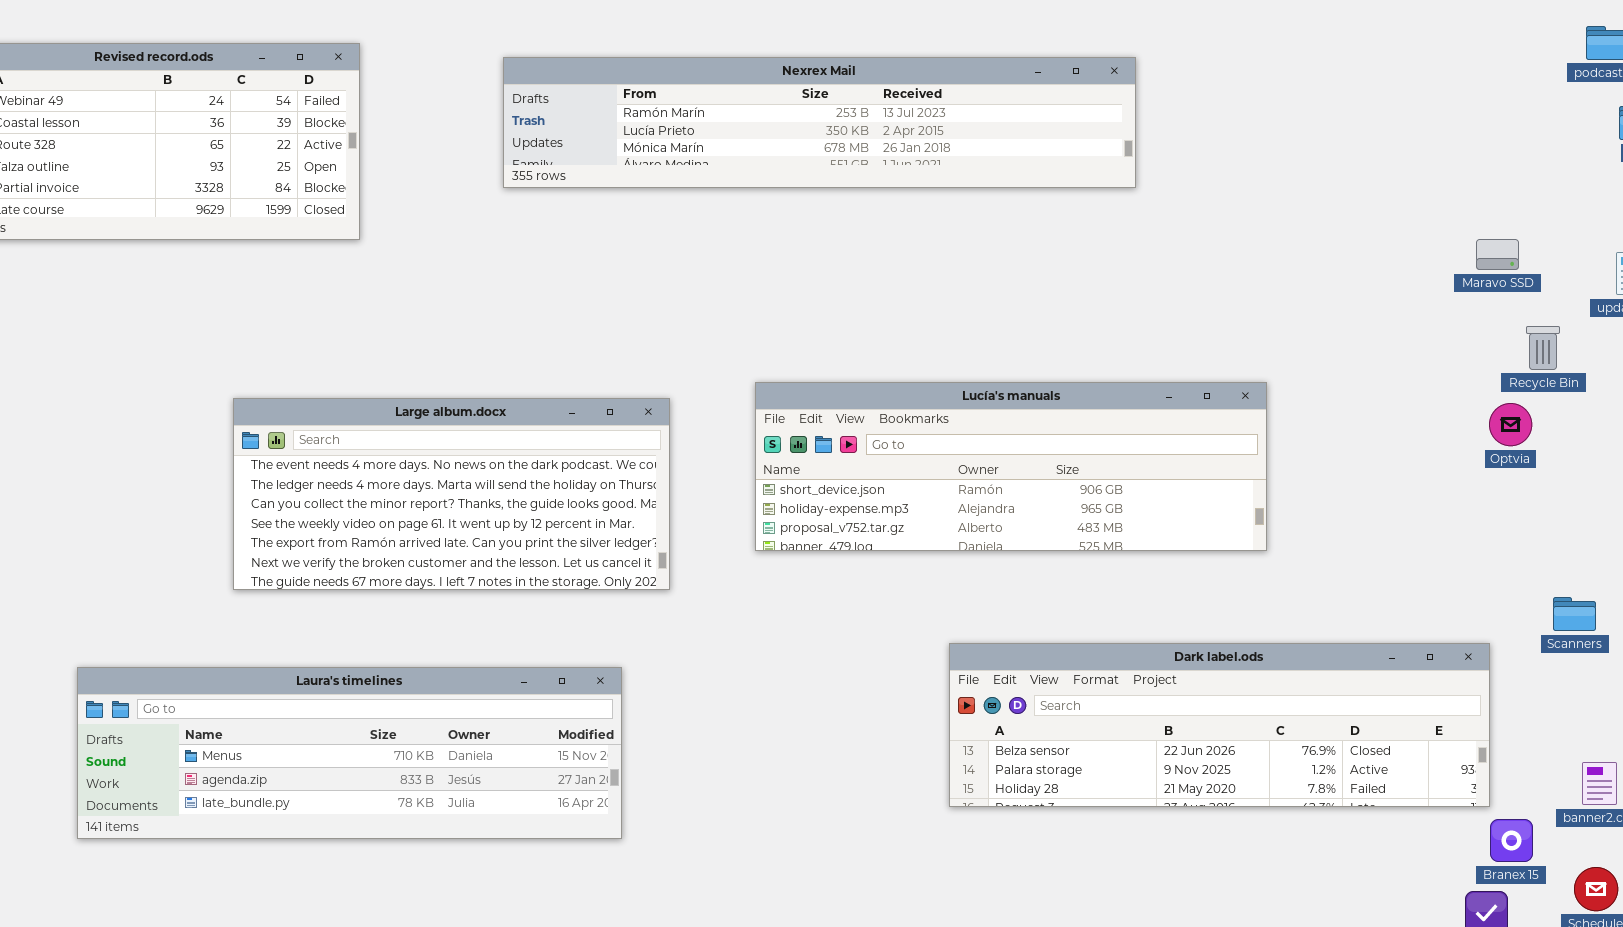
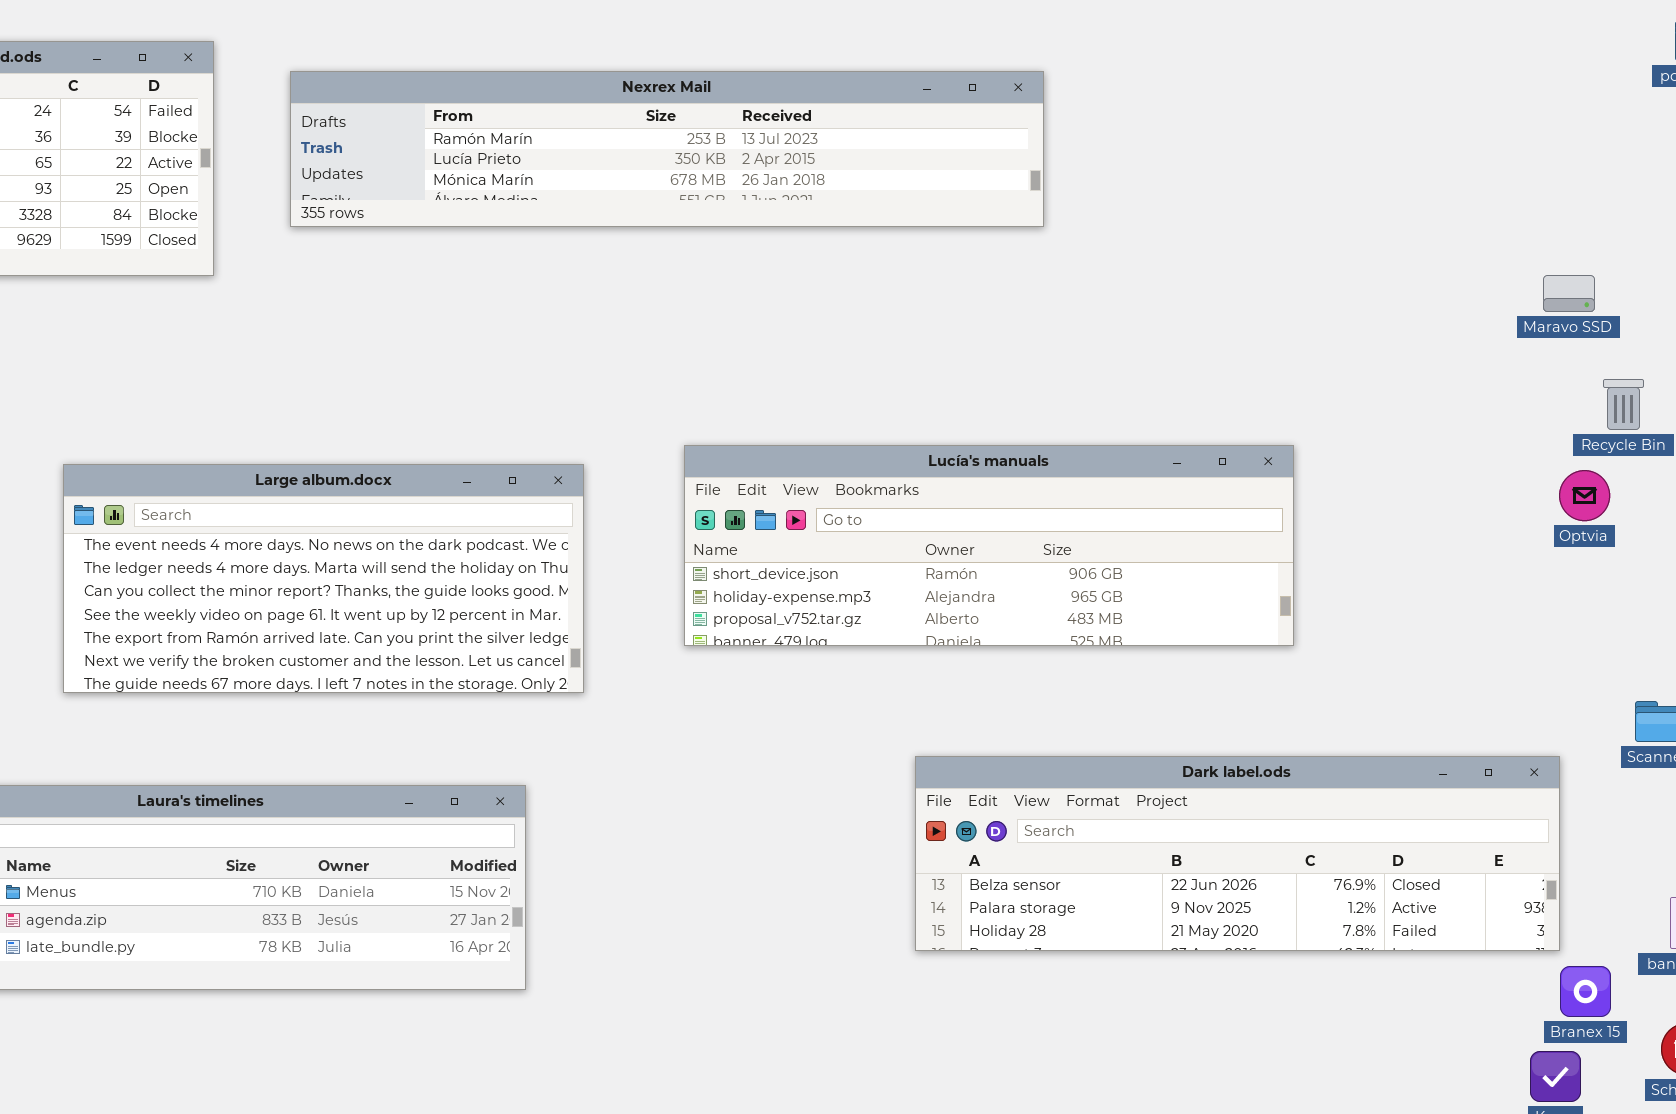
Nexrex Mail: [503,57,1136,188] -> [290,71,1044,227], moved

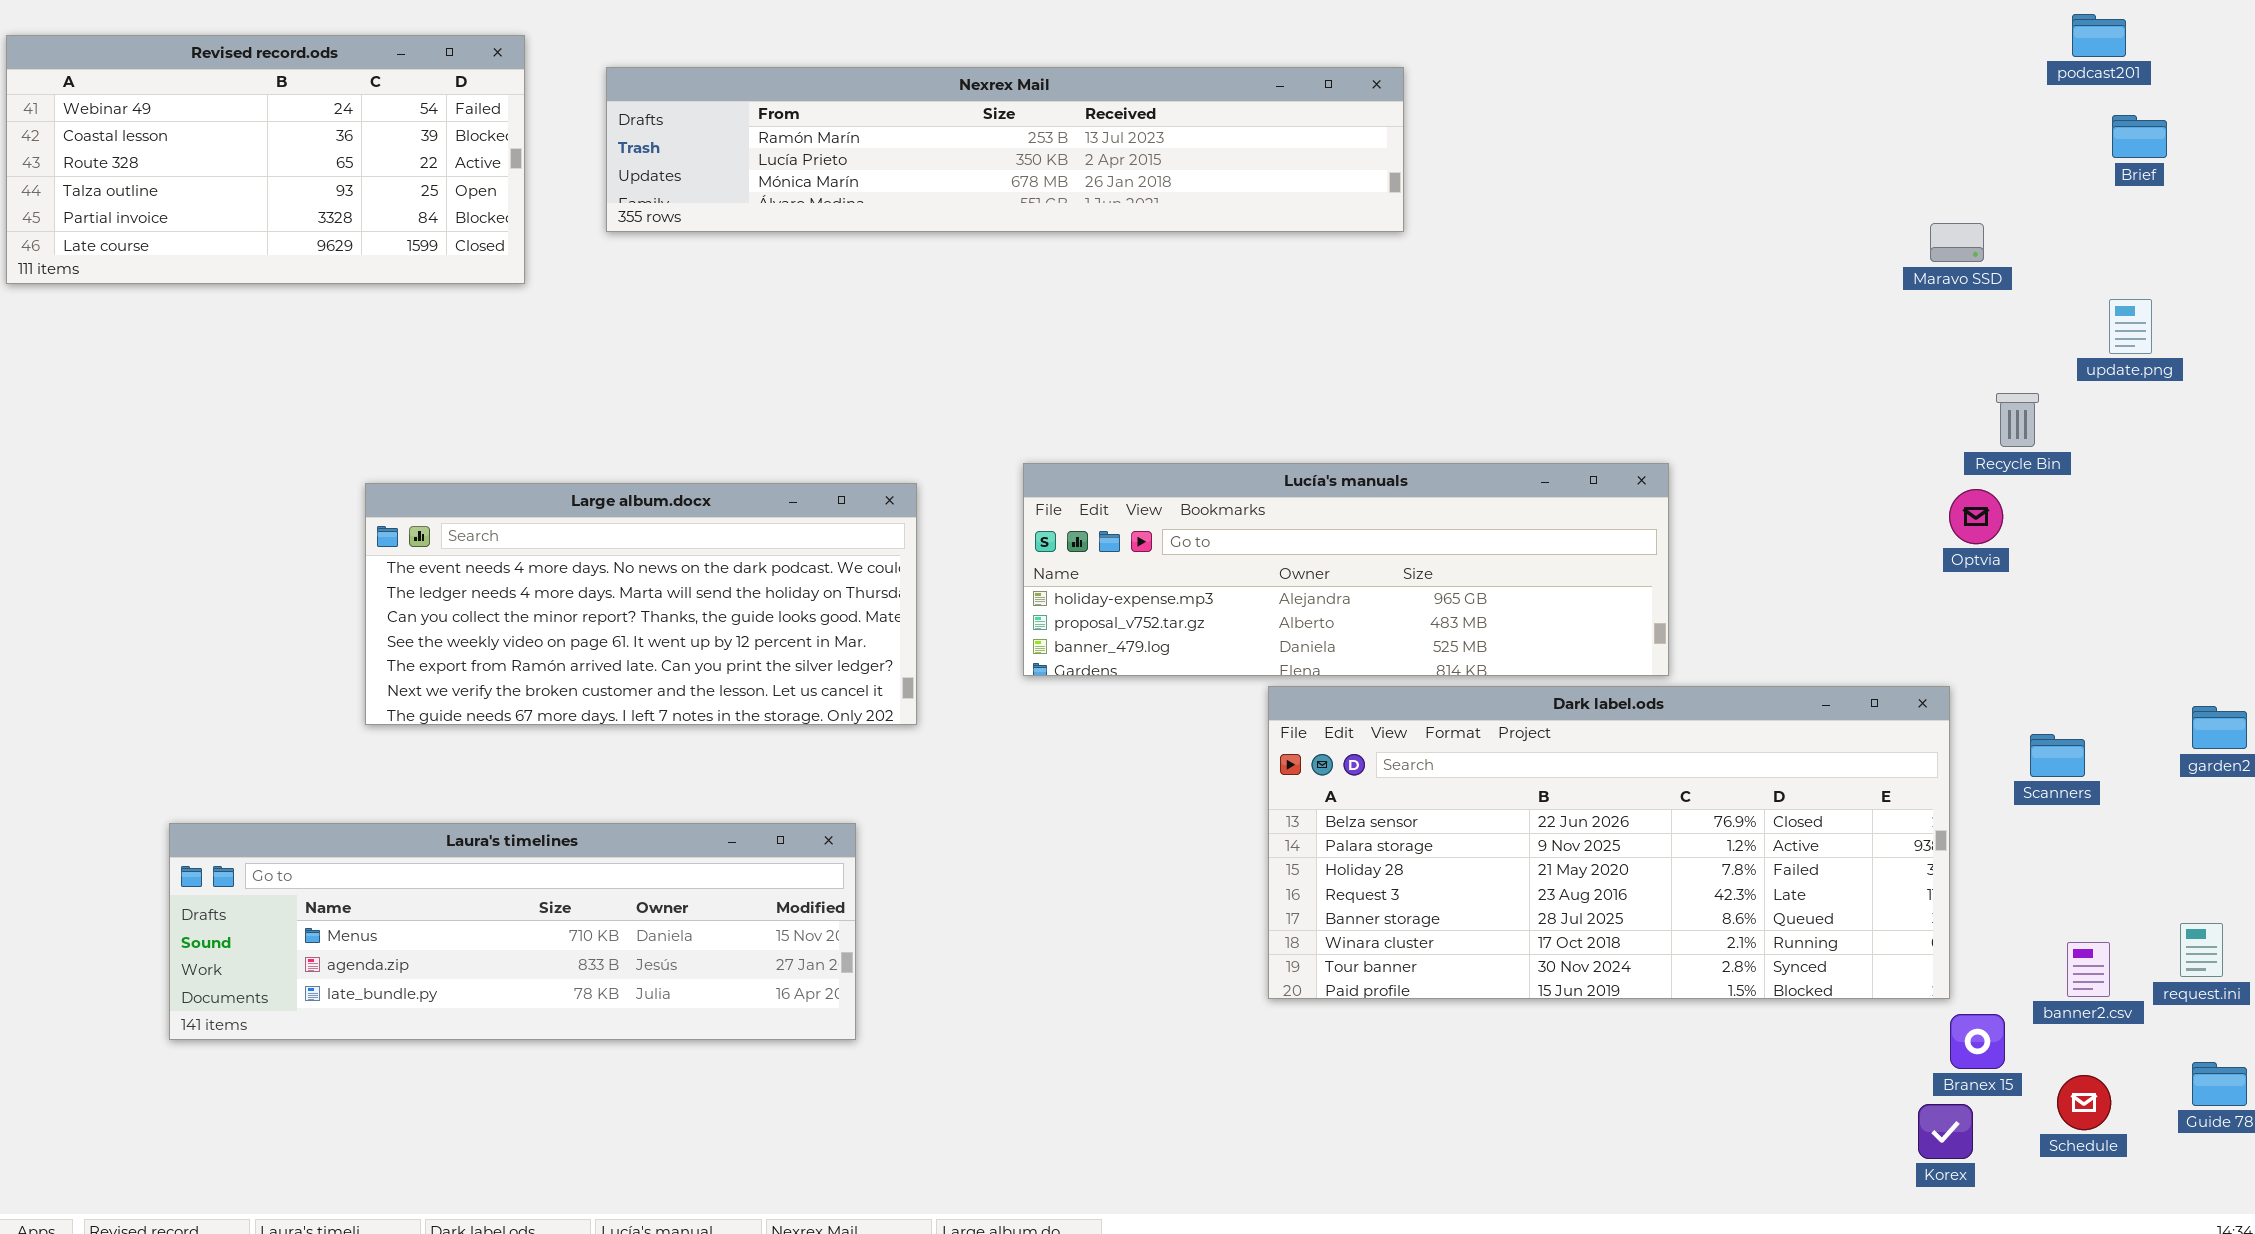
Maravo SSD: [1543,275,1595,312] -> [1930,223,1984,262], moved
Lucía's manuals: [684,445,1294,646] -> [1023,463,1669,676], scrolled down 1 row
Dark label.ods: [915,756,1560,951] -> [1268,686,1950,999], resized

